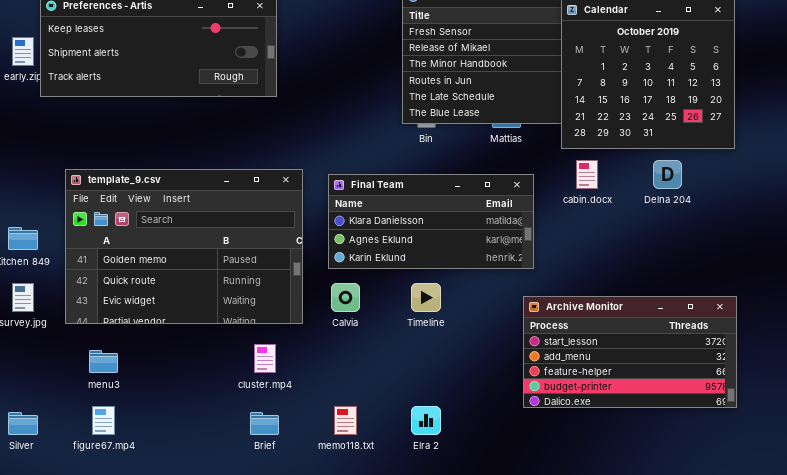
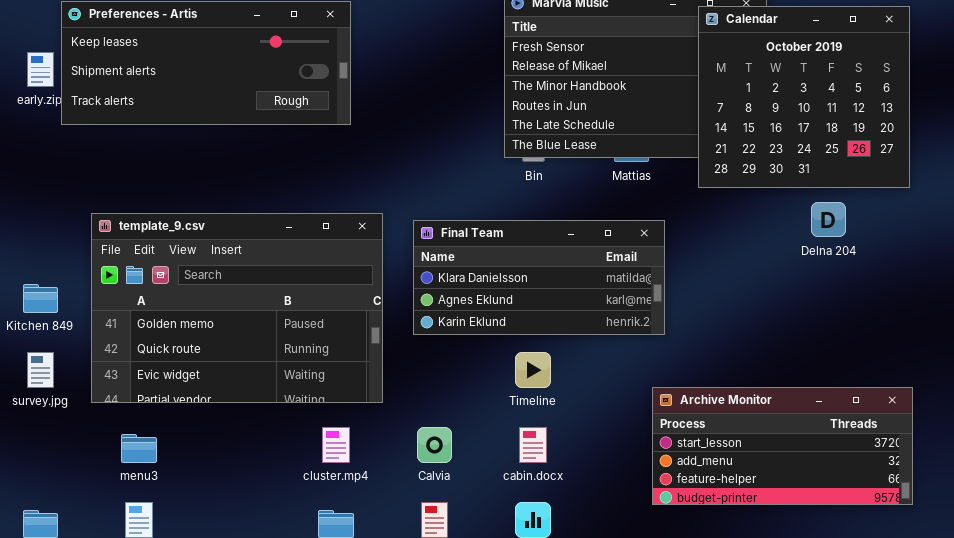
cabin.docx: [576,160,598,189] -> [519,427,547,463], moved
Calvia: [331,283,360,312] -> [417,427,452,463], moved
Archive Monitor: [523,296,737,408] -> [652,387,913,505], resized

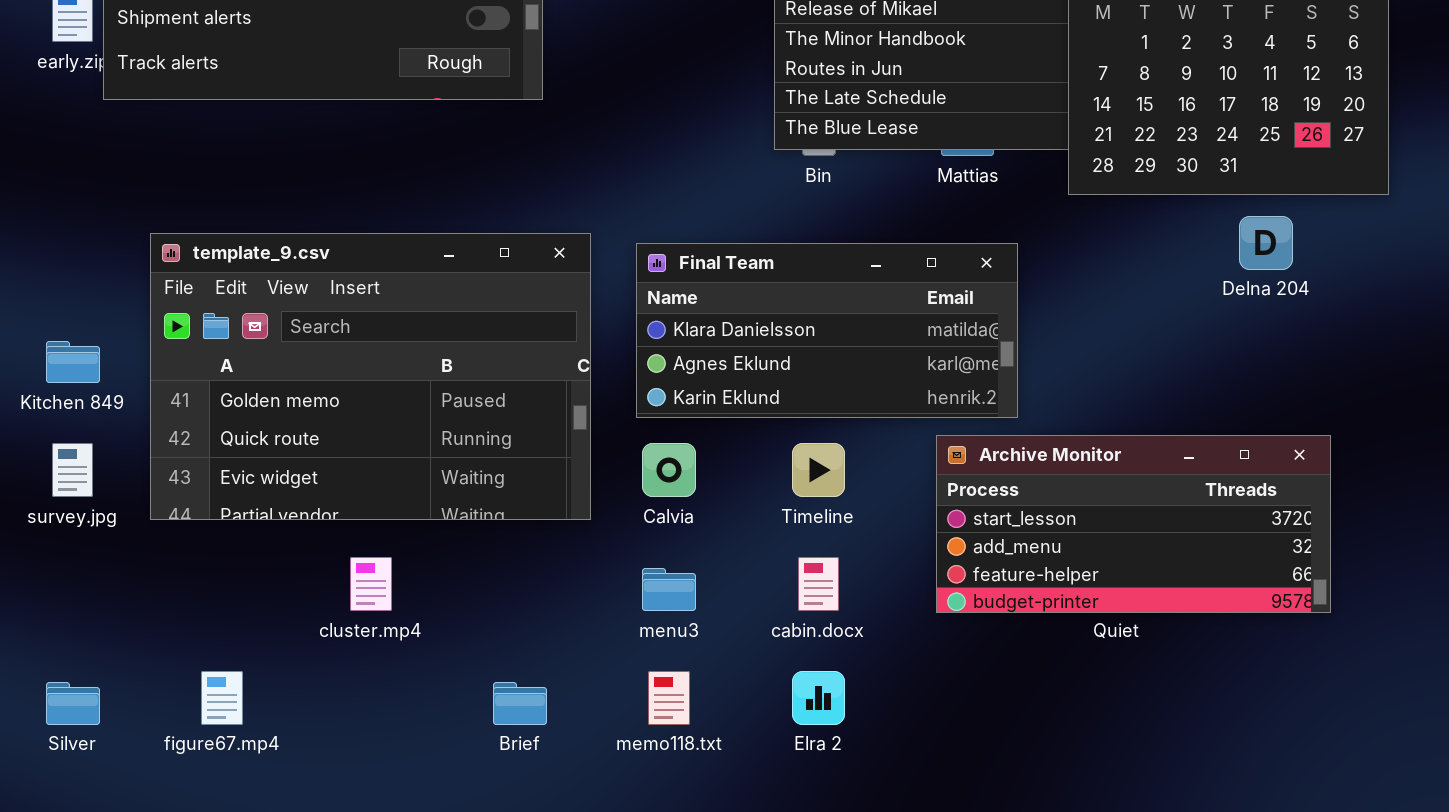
Archive Monitor: [652,387,913,505] -> [936,435,1331,613], moved
cluster.mp4: [322,427,350,463] -> [350,557,392,611], moved
Calvia: [417,427,452,463] -> [642,443,696,497], moved
menu3: [121,434,157,463] -> [642,568,696,611], moved

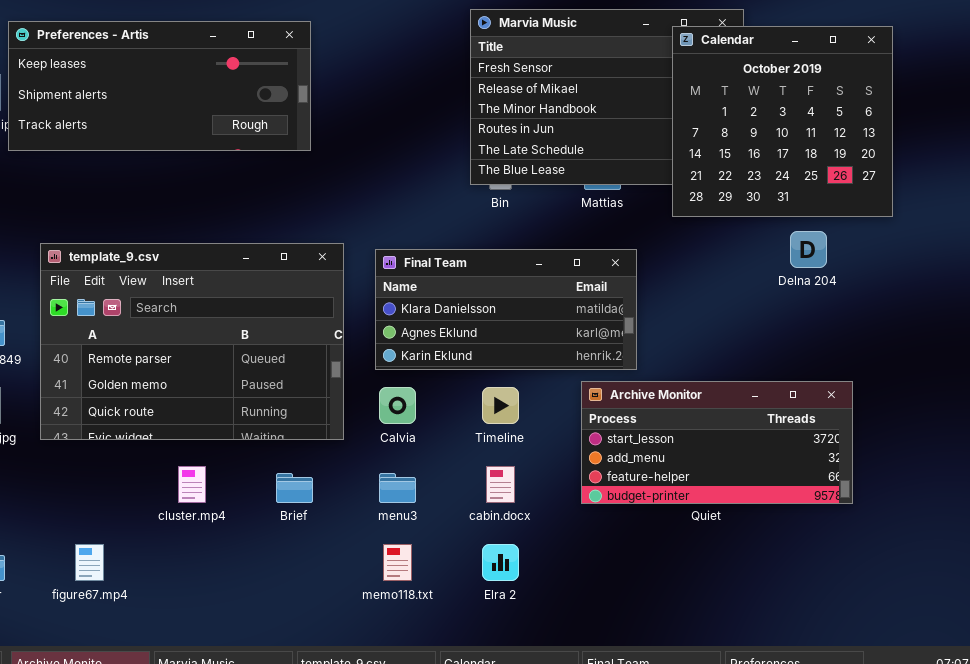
template_9.csv: [150,233,591,520] -> [40,243,344,440], scrolled up 1 row
Brief: [493,682,547,725] -> [276,473,313,503], moved

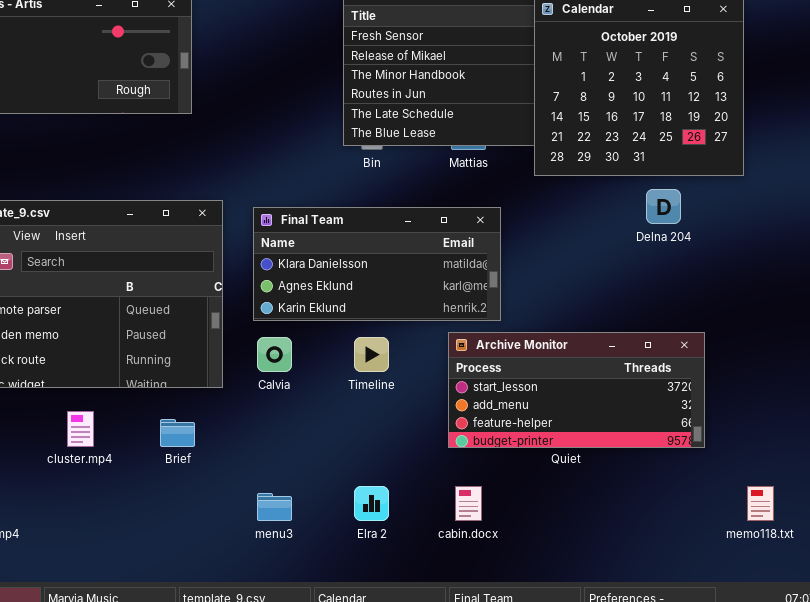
cabin.docx: [486,466,515,503] -> [455,486,482,521], moved
menu3: [379,473,416,503] -> [257,493,292,521], moved
memo118.txt: [383,544,412,581] -> [747,486,774,521], moved

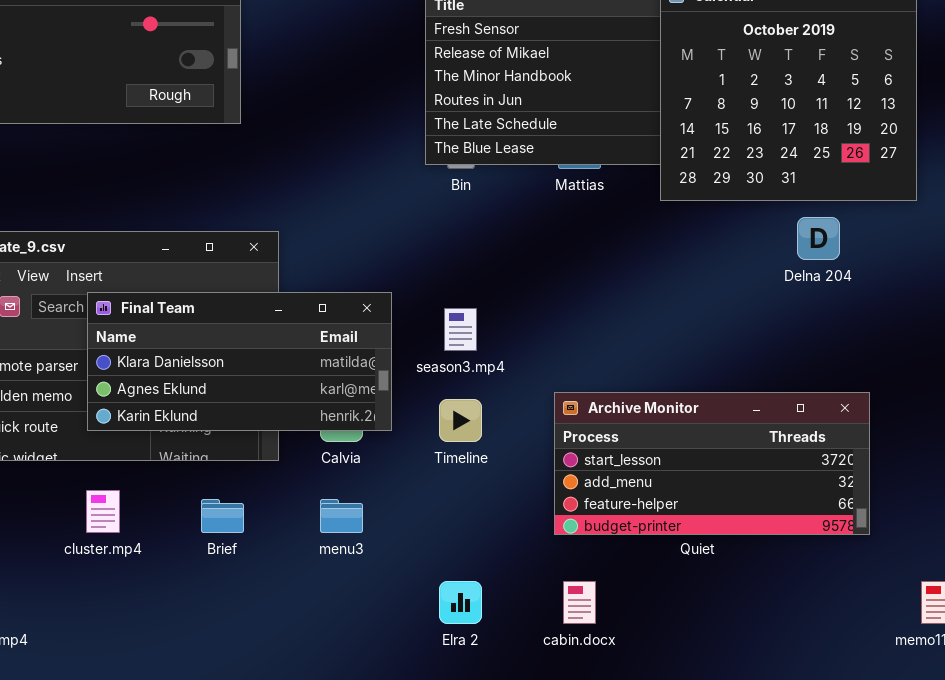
Final Team: [253,207,501,321] -> [87,292,392,431], moved
menu3: [257,493,292,521] -> [320,499,363,533], moved

